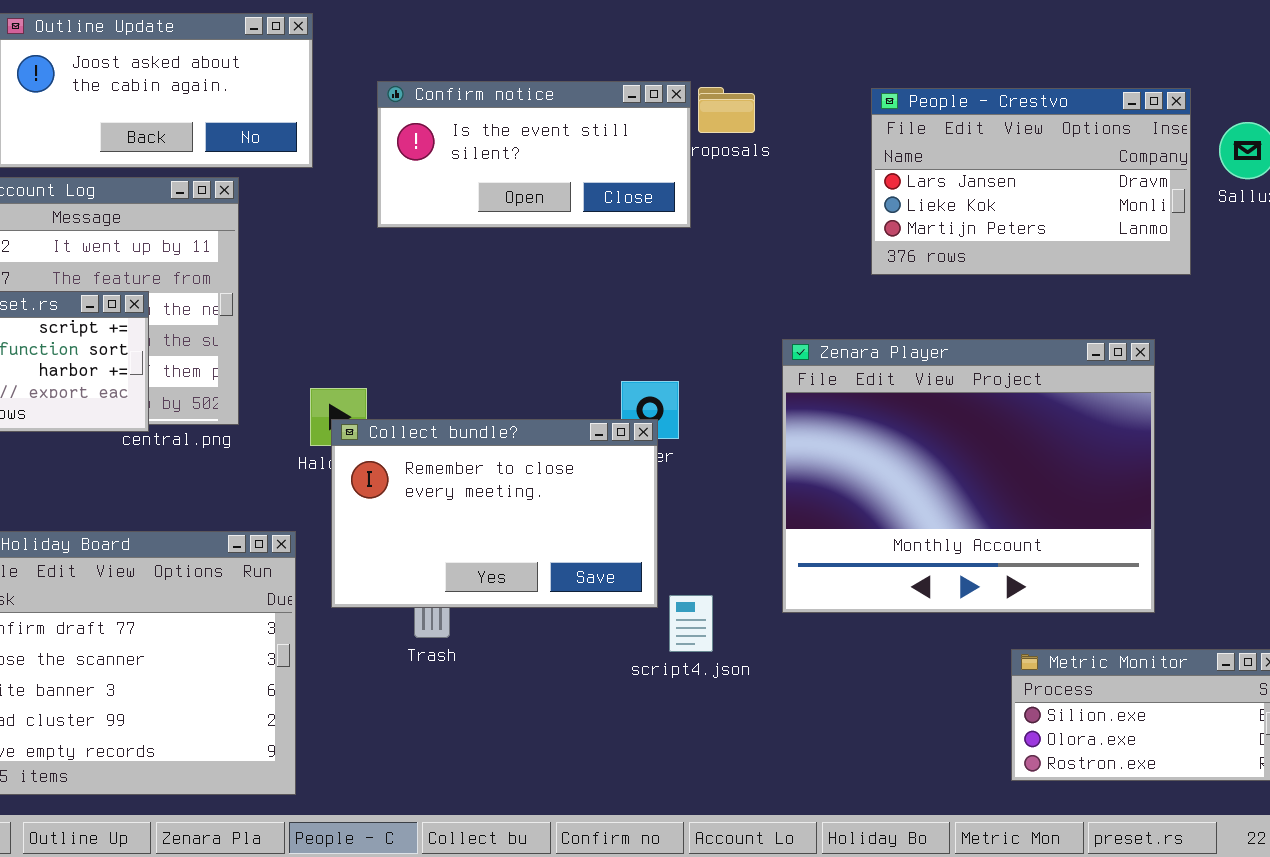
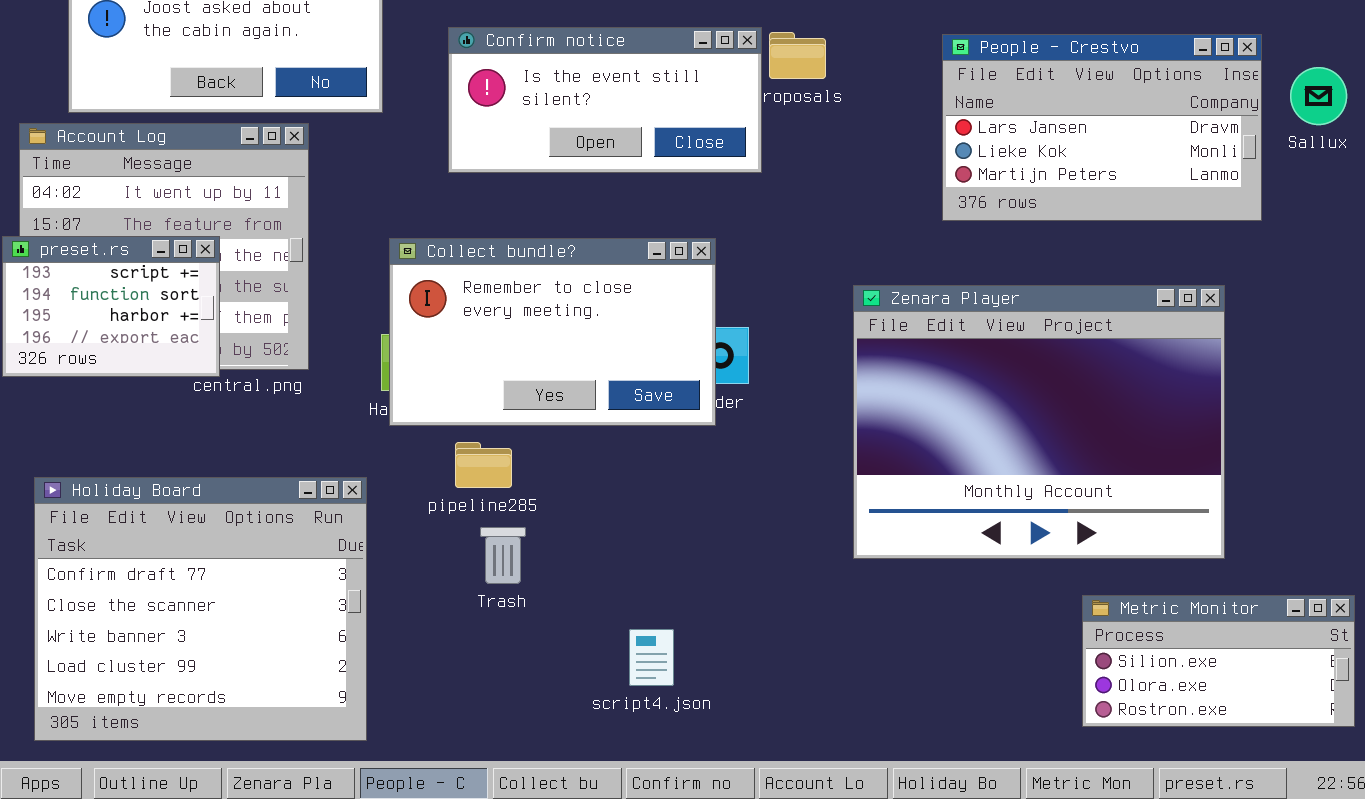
Collect bundle?: [331,419,658,608] -> [389,238,716,426], moved
script4.json: [669,595,713,652] -> [629,629,674,686], moved

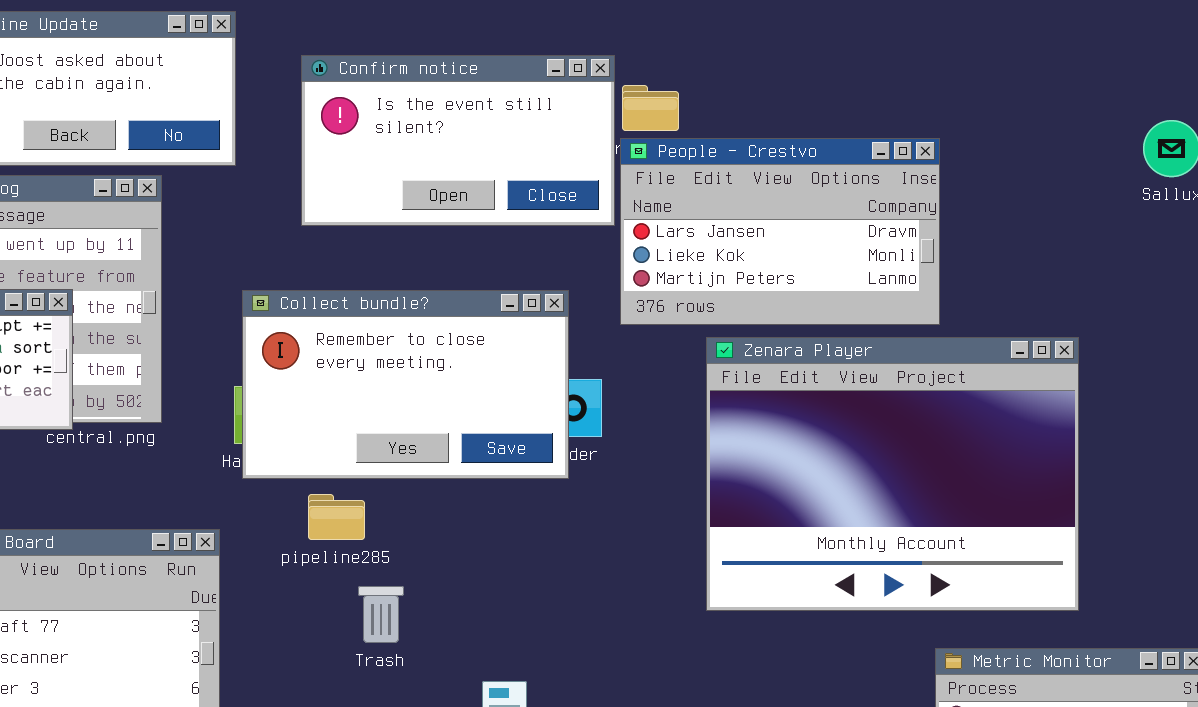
Confirm notice: [448,27,762,173] -> [301,55,615,226], resized
People - Crestvo: [942,34,1262,221] -> [620,138,940,325], moved
Trash: [480,527,526,584] -> [358,586,404,643], moved

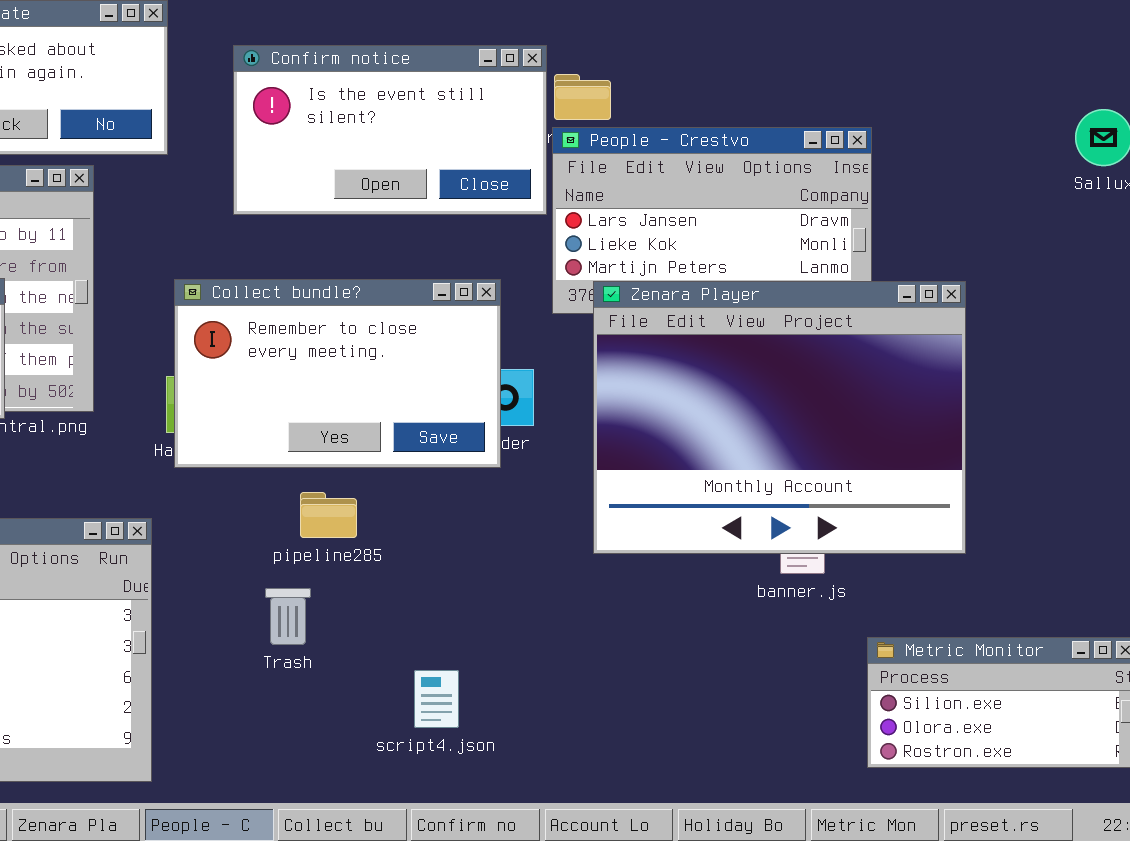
Zenara Player: [706,337,1079,611] -> [593,281,966,554], moved
pipeline285: [308,494,365,540] -> [300,492,357,538], moved
Trash: [358,586,404,643] -> [265,588,311,645], moved

